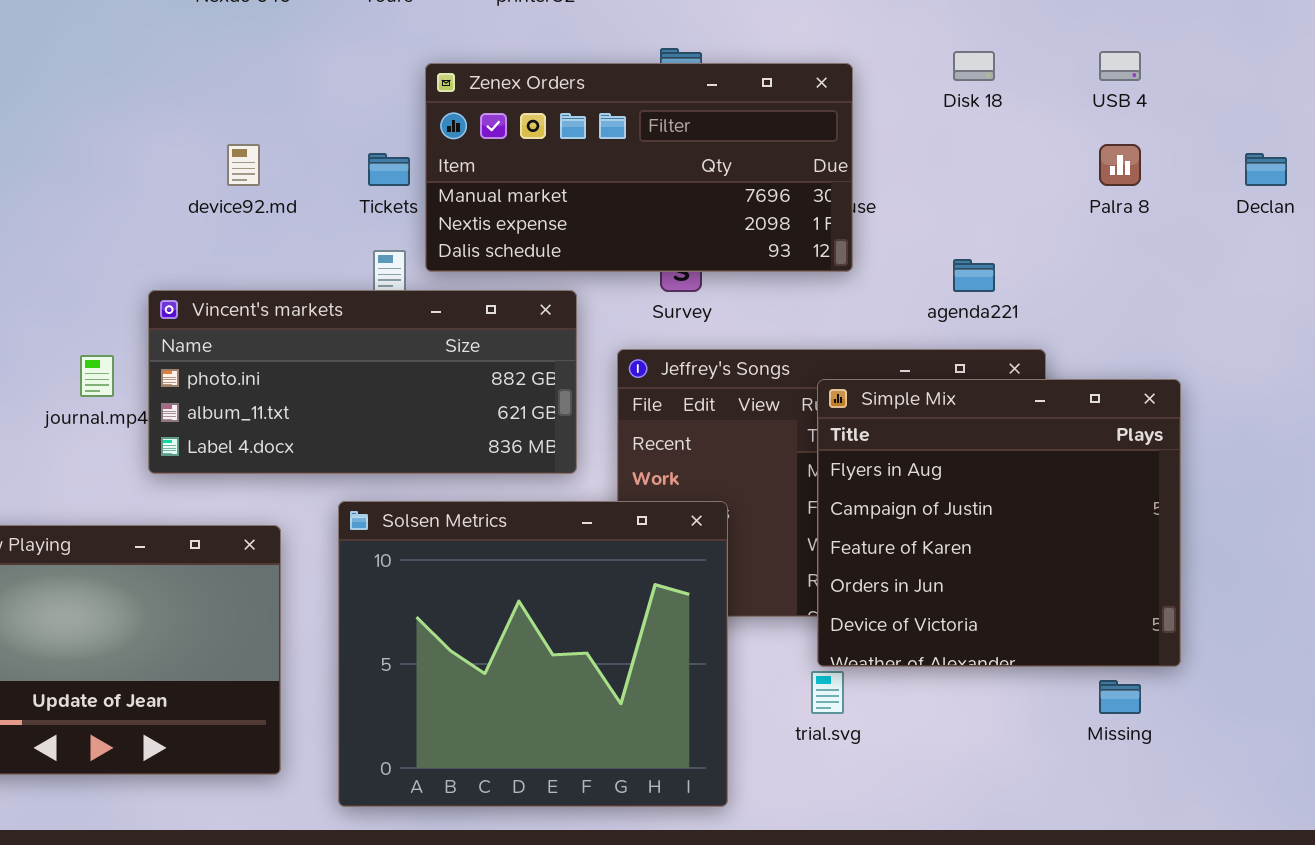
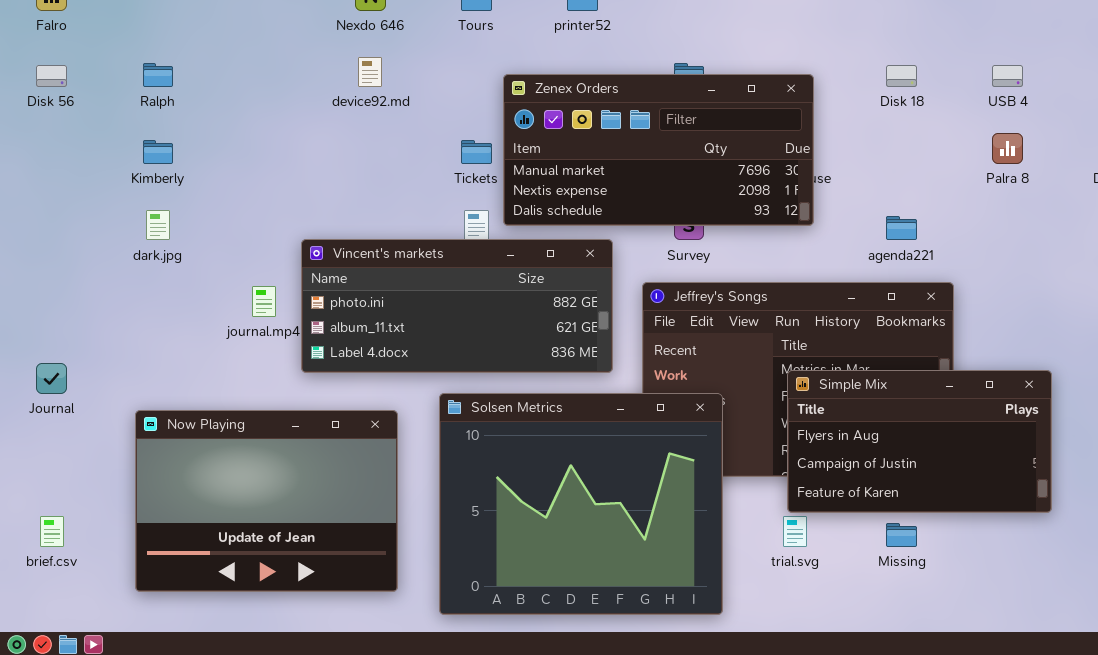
device92.md: [227,144,260,186] -> [358,57,382,87], moved
Simple Mix: [817,379,1181,667] -> [787,370,1052,513], resized
Missing: [1099,680,1141,714] -> [886,523,917,547], moved

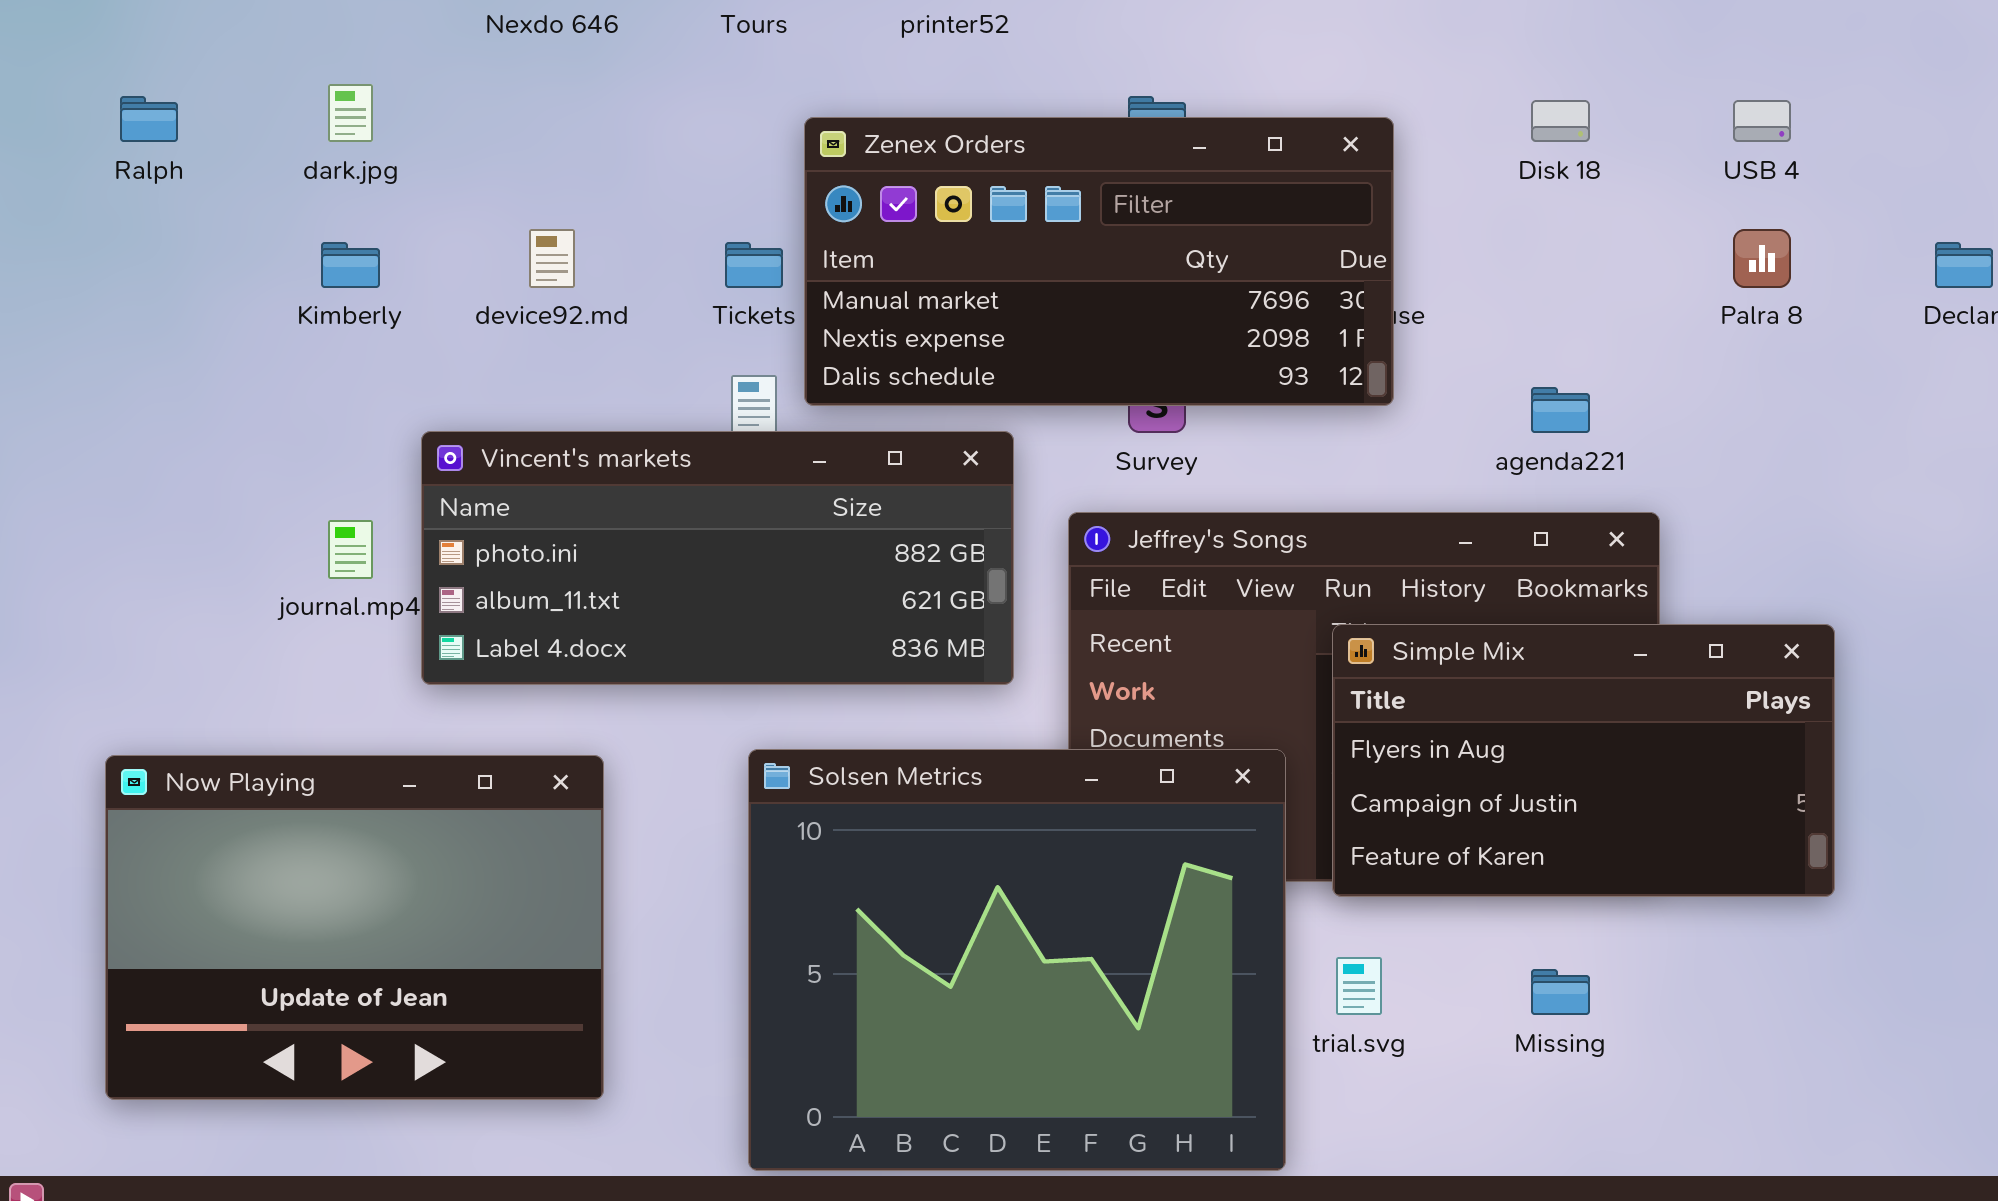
device92.md: [358,57,382,87] -> [529,229,575,288], moved
Kimberly: [143,140,173,164] -> [321,242,380,288], moved
dark.jpg: [146,210,170,240] -> [328,84,373,142], moved
Simple Mix: [787,370,1052,513] -> [1332,624,1835,897], moved
Solsen Metrics: [439,393,723,615] -> [748,749,1286,1171], moved

